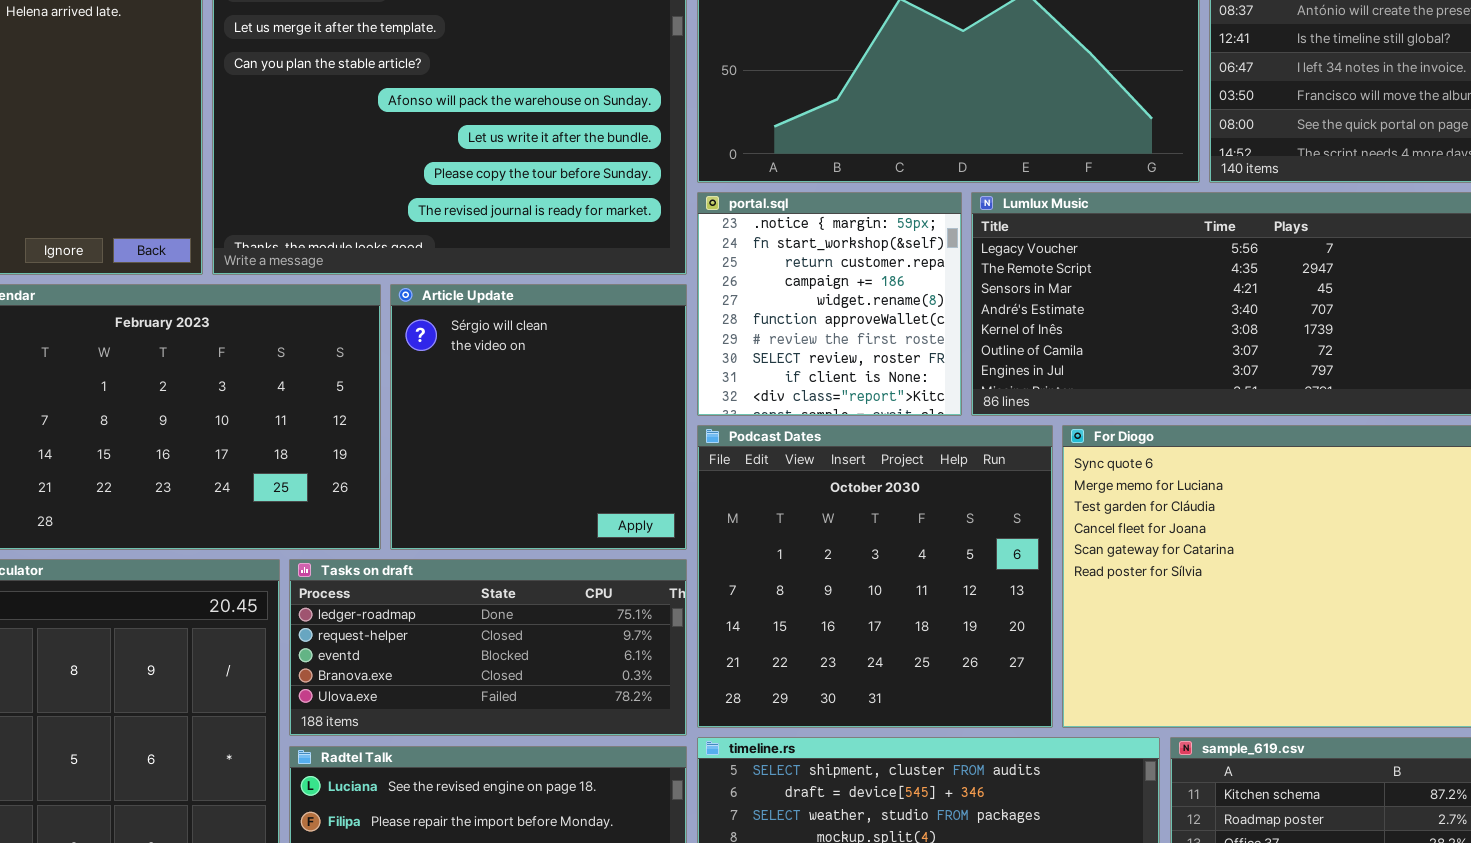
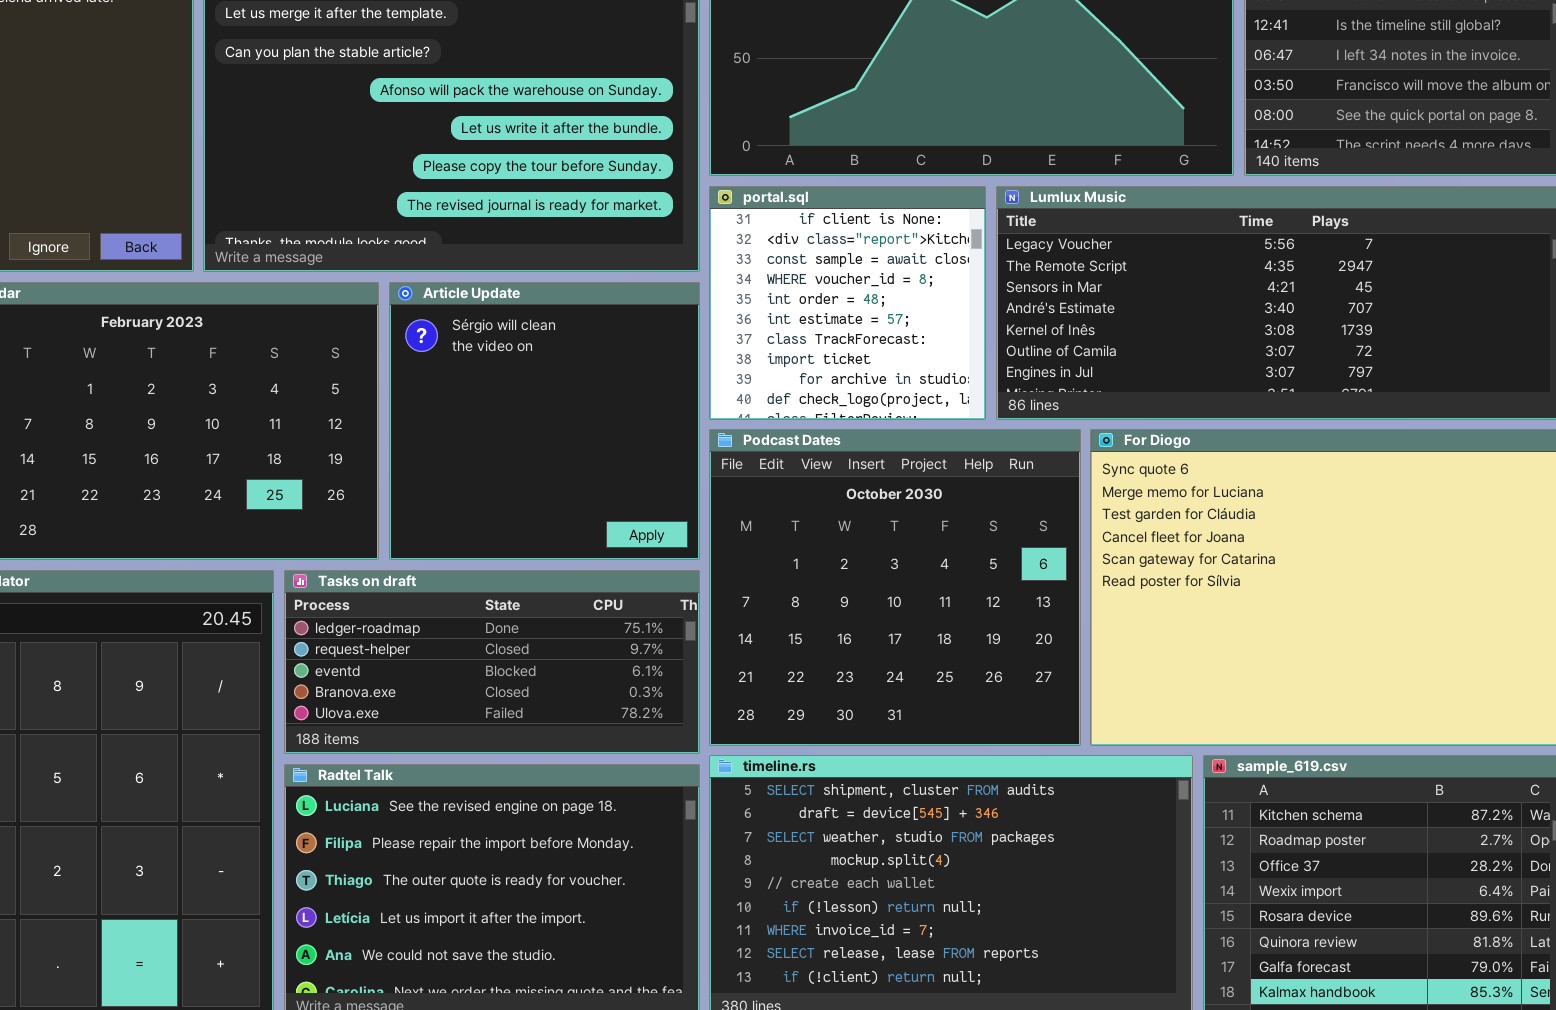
portal.sql: [697,192,962,416] -> [709,186,986,420], scrolled down 8 rows

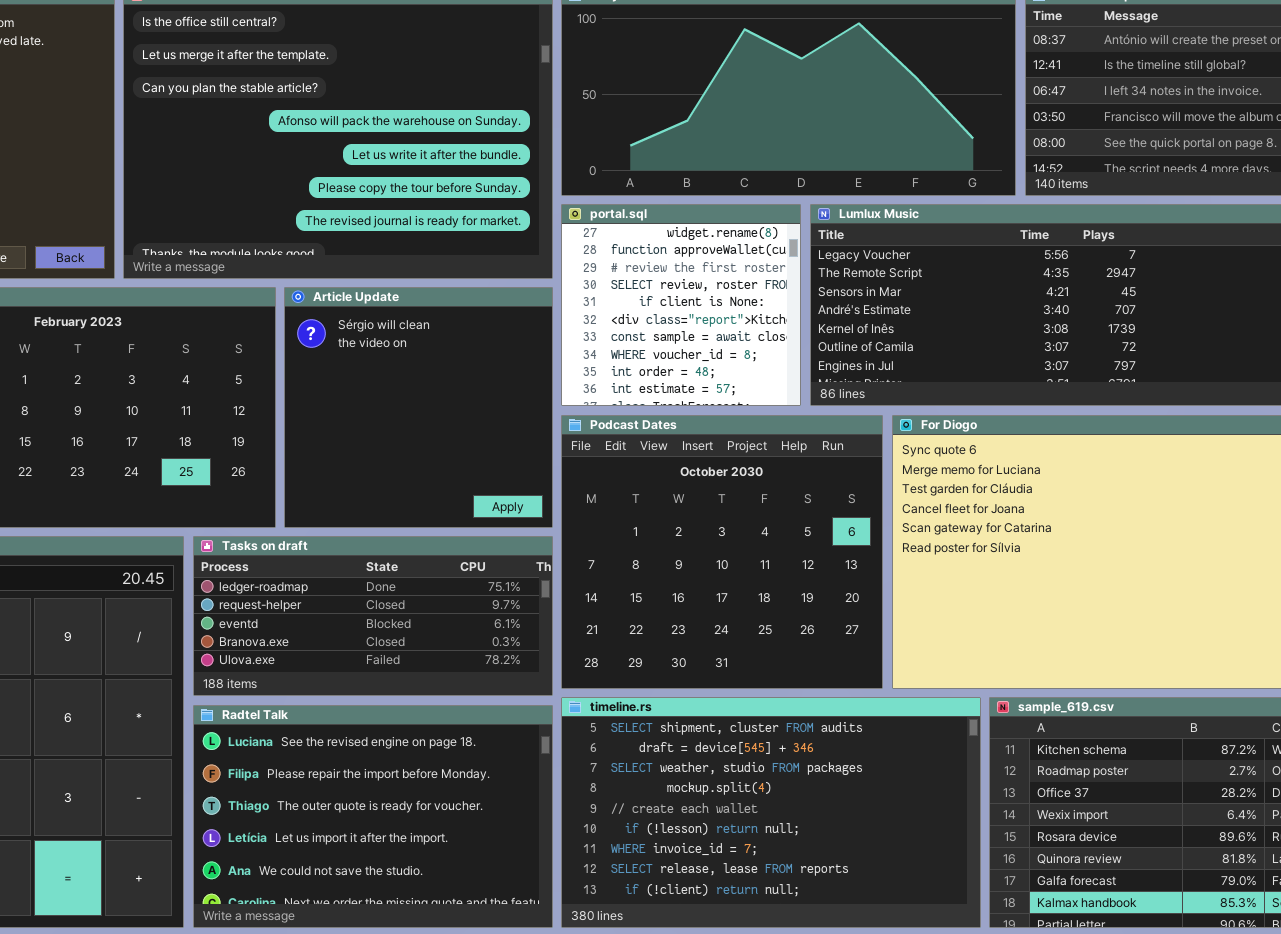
portal.sql: [709,186,986,420] -> [561,204,801,406], scrolled up 4 rows

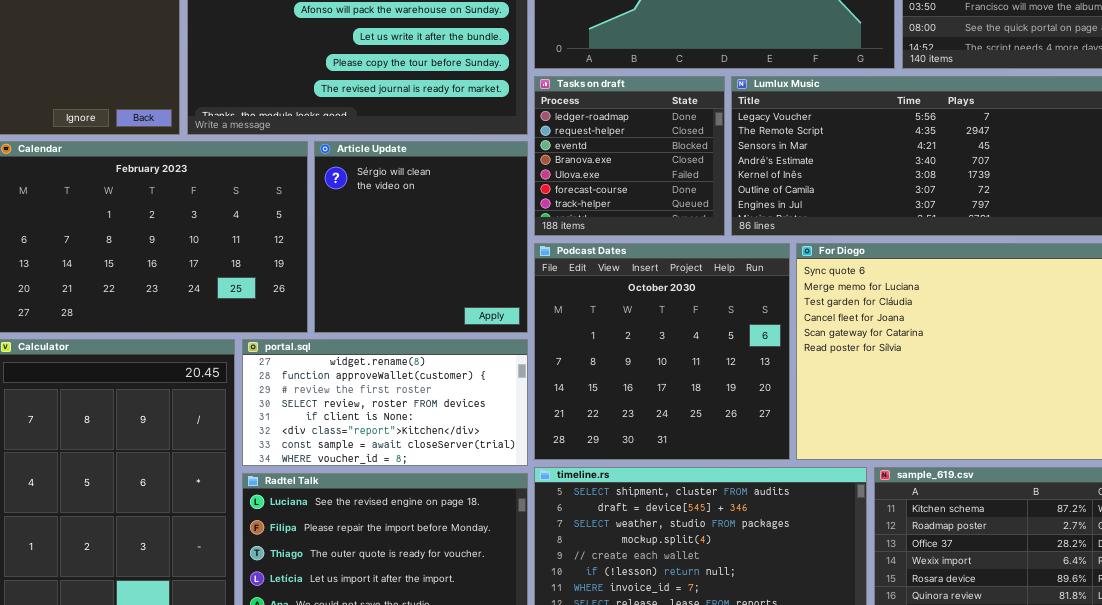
portal.sql: [561,204,801,406] -> [242,339,528,466], moved, resized
Tasks on draft: [193,536,553,696] -> [534,76,725,236], moved, resized

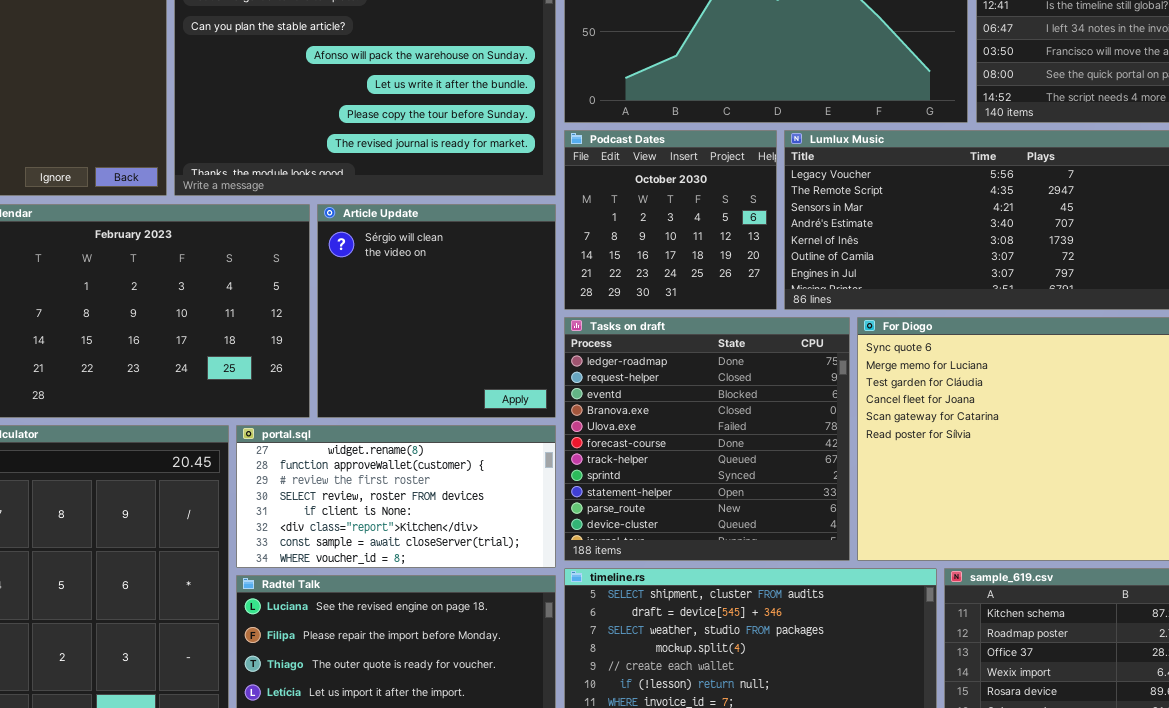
Tasks on draft: [534,76,725,236] -> [564,317,850,561], moved, resized
Podcast Dates: [534,243,790,460] -> [564,130,777,310], moved, resized

